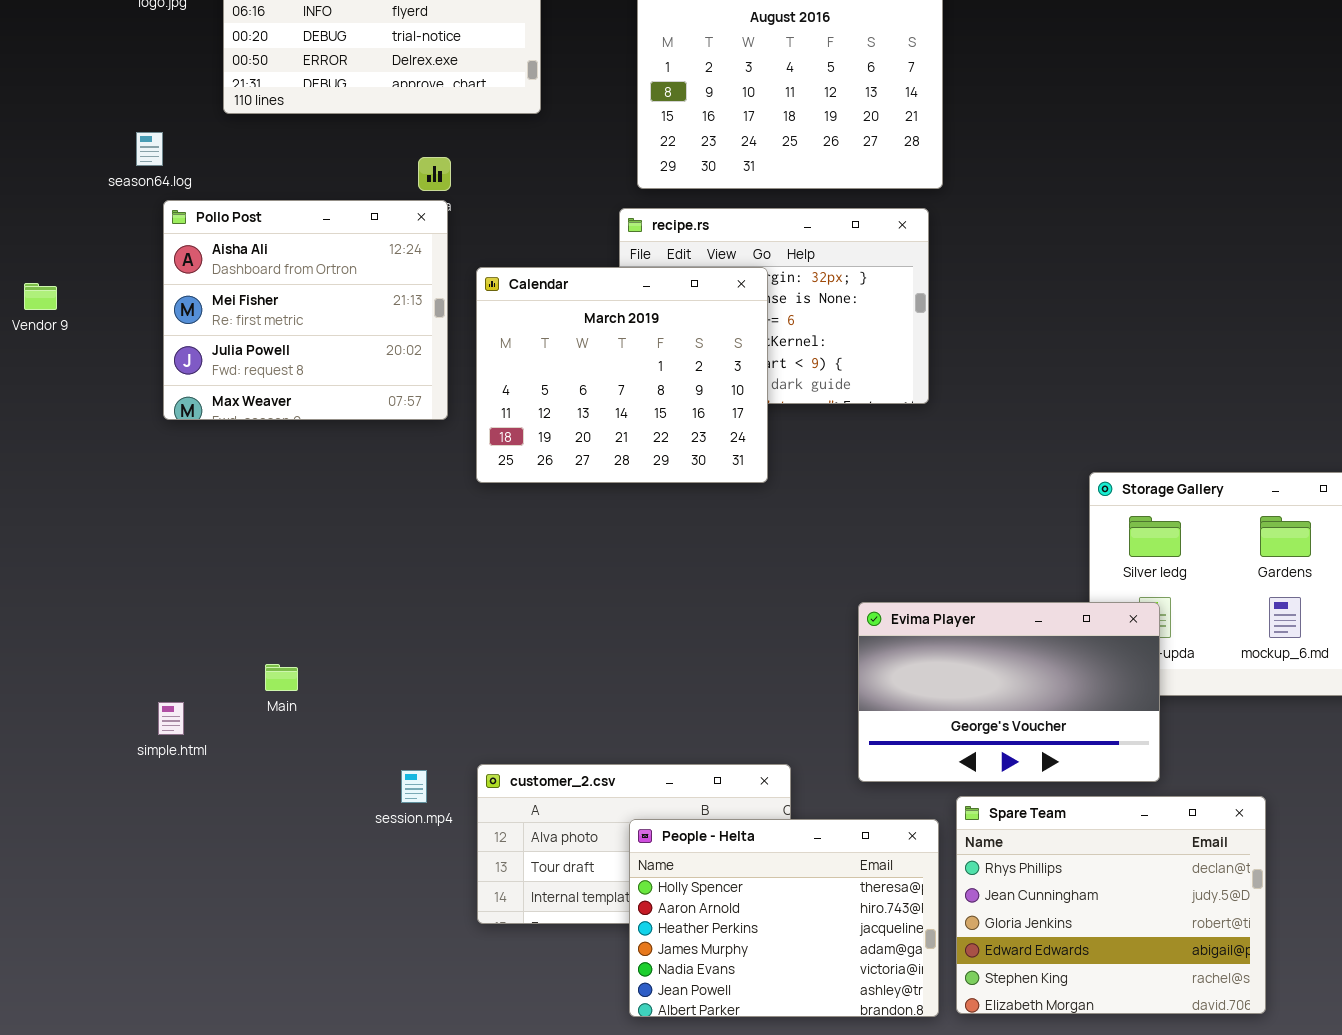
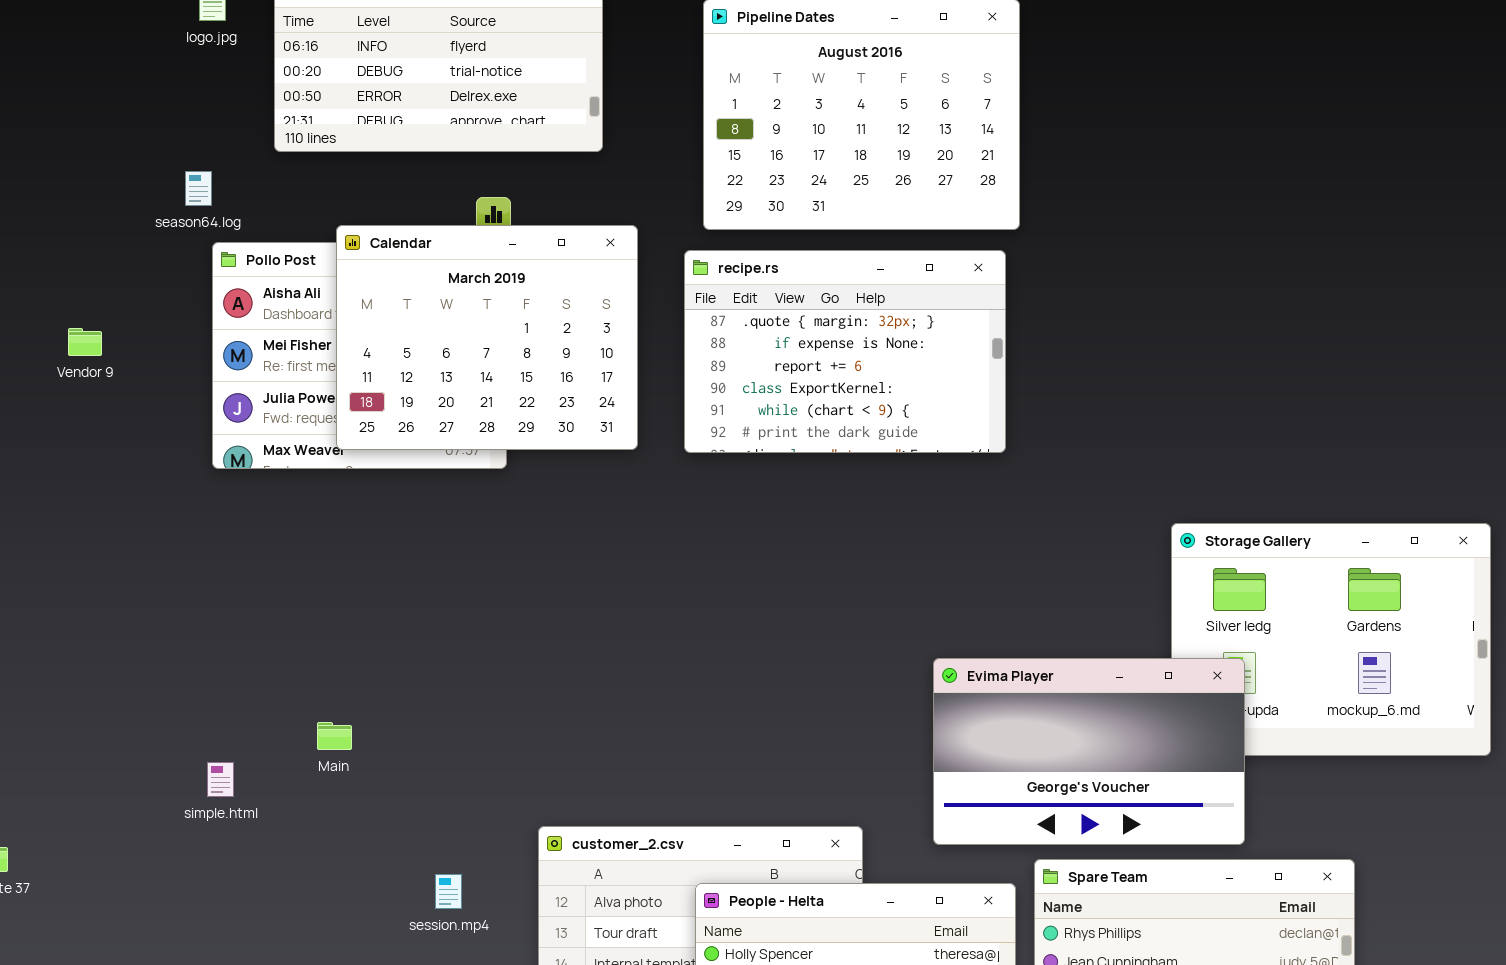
Calendar: [476,267,768,483] -> [336,225,638,450], moved
session.mp4: [401,770,427,803] -> [435,874,462,909], moved

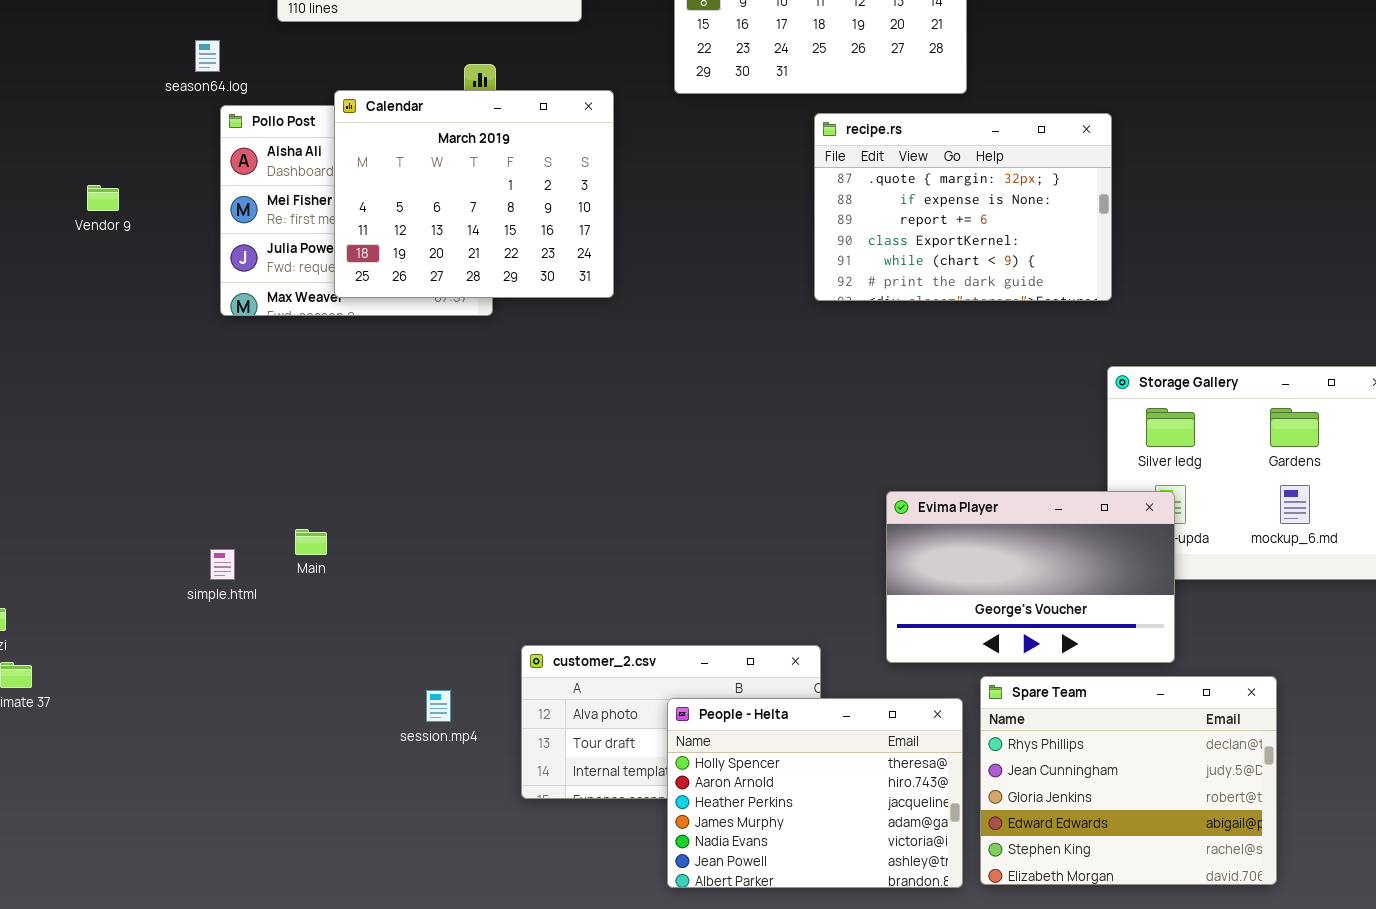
recipe.rs: [684,250,1006,453] -> [814,113,1112,301], moved
Main: [317,722,352,750] -> [295,529,327,555], moved
simple.html: [207,762,234,797] -> [210,549,235,580], moved

